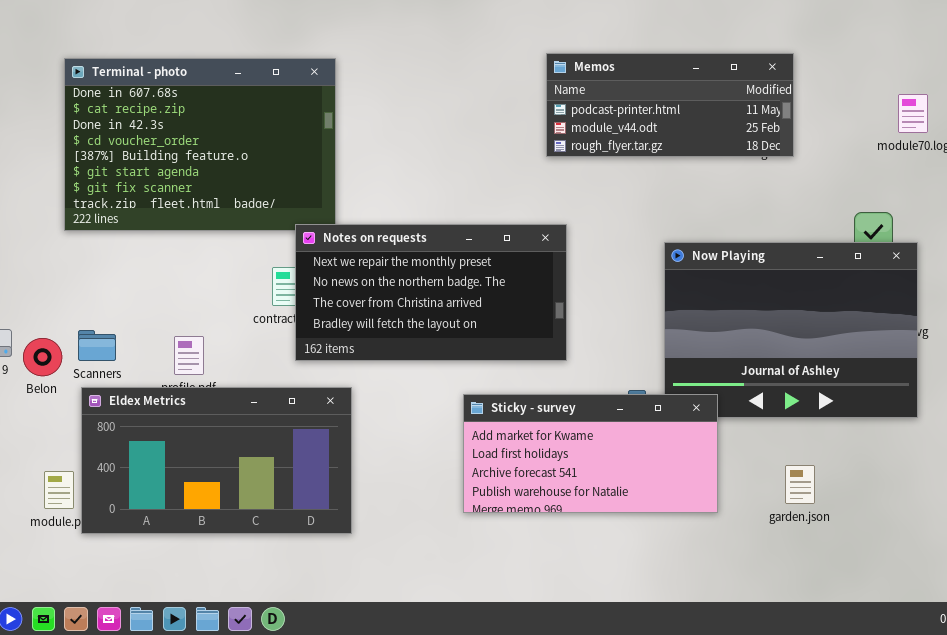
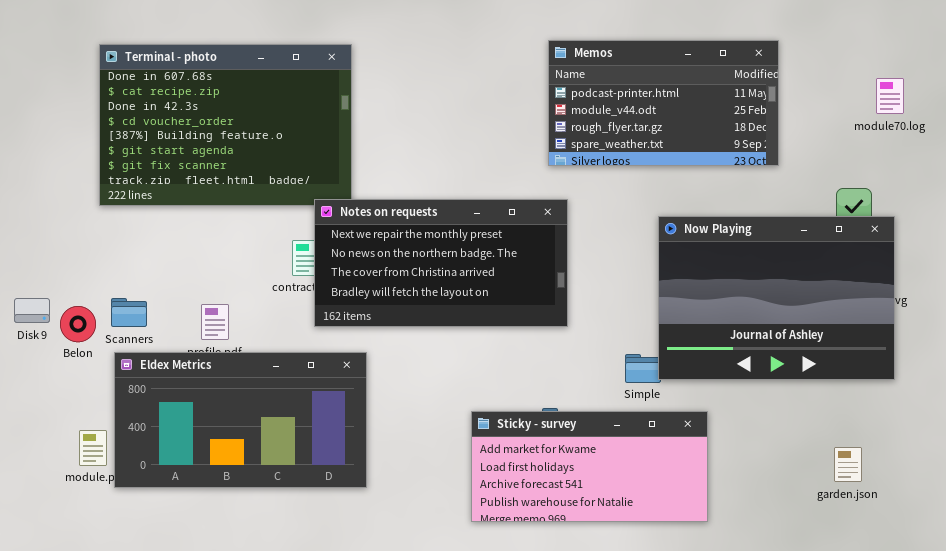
Memos: [546,53,794,157] -> [548,40,779,166], resized
Sticky - survey: [463,394,718,513] -> [471,411,708,522], moved
garden.json: [785,465,815,504] -> [834,447,862,482], moved

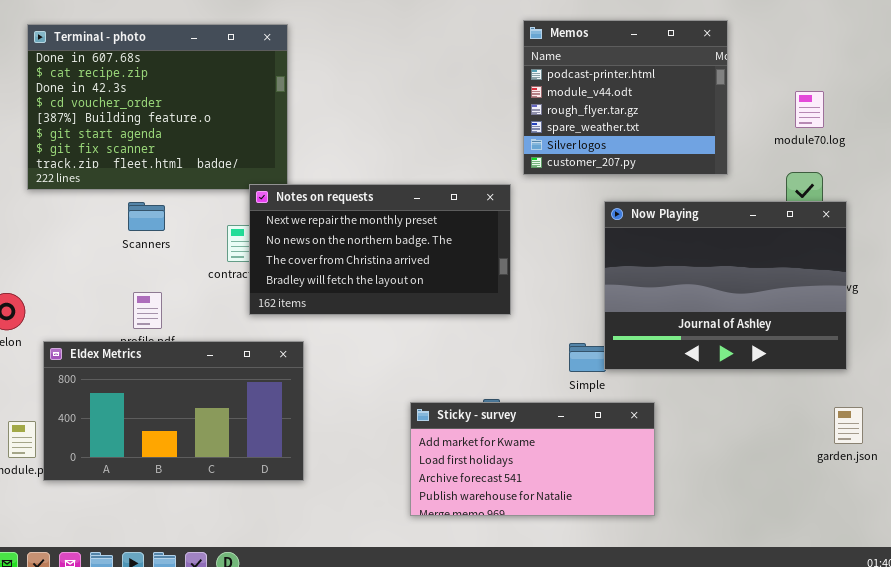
Memos: [548,40,779,166] -> [523,20,728,175], resized
module70.log: [876,78,904,114] -> [795,91,824,128], moved
Scanners: [111,298,147,327] -> [128,202,165,231], moved
garden.json: [834,447,862,482] -> [834,407,863,444], moved

